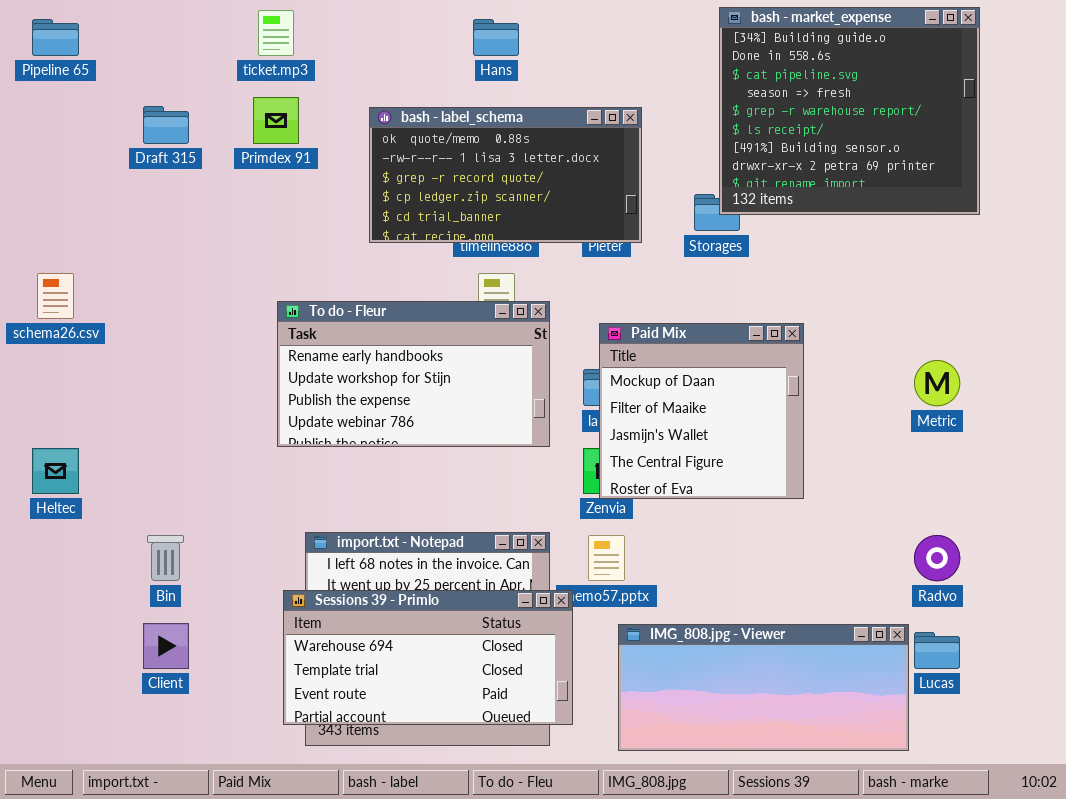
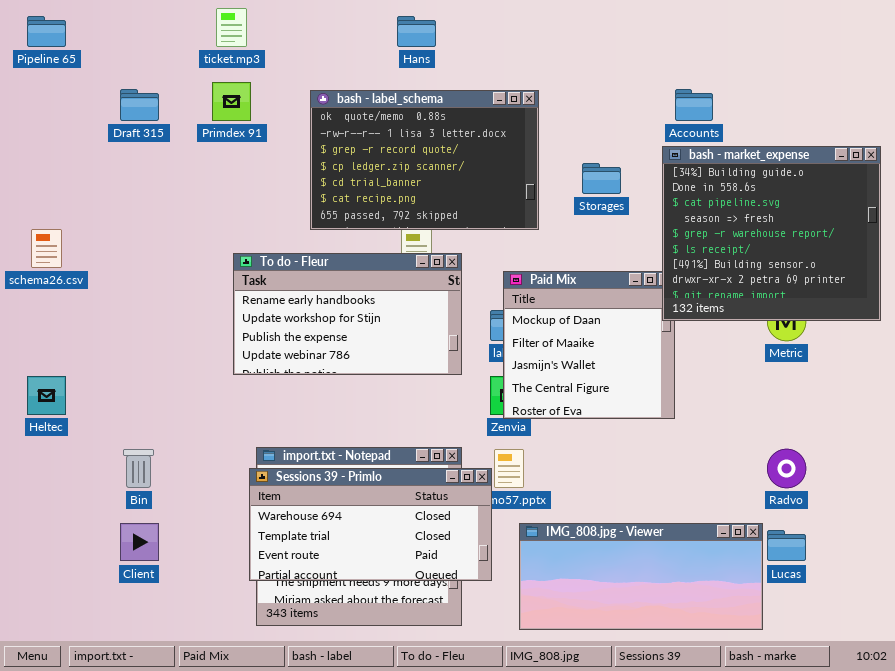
bash - market_expense: [719,7,980,215] -> [662,146,881,321], moved
bash - label_schema: [369,107,642,243] -> [310,90,539,230], resized
Sessions 39 - Primlo: [283,590,573,725] -> [249,468,492,581], moved

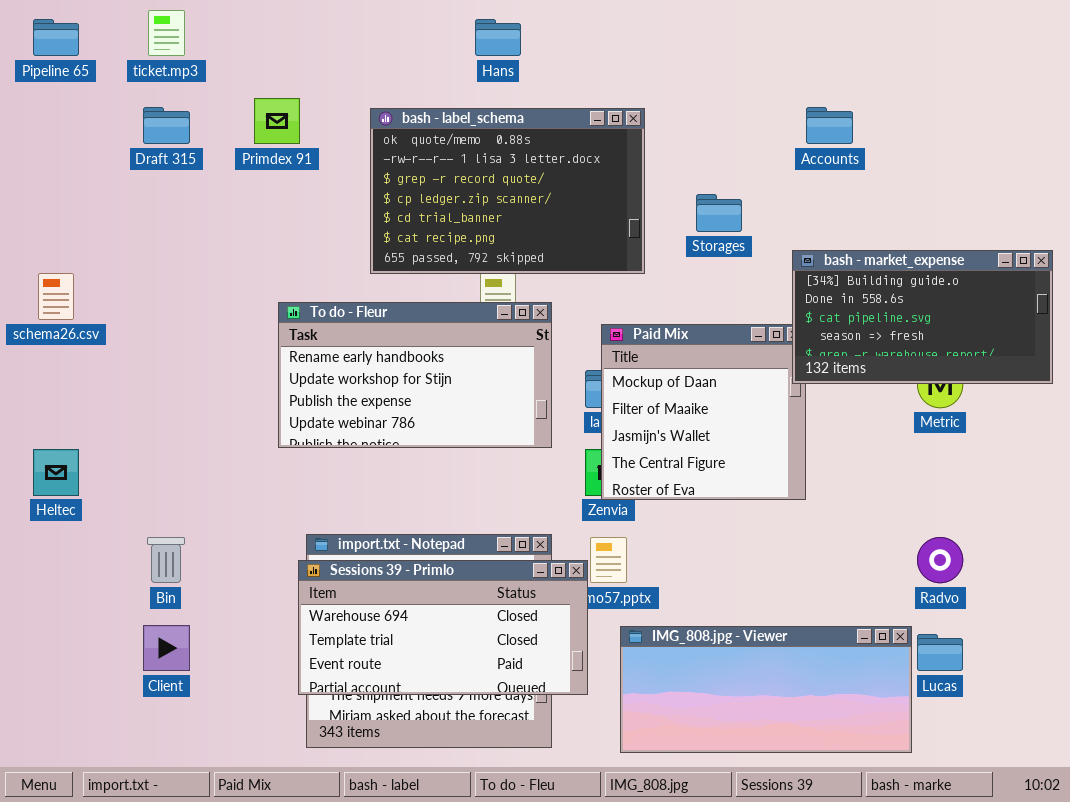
ticket.mp3: [216,8,247,47] -> [148,10,185,56], moved
bash - market_expense: [662,146,881,321] -> [792,250,1053,384], resized

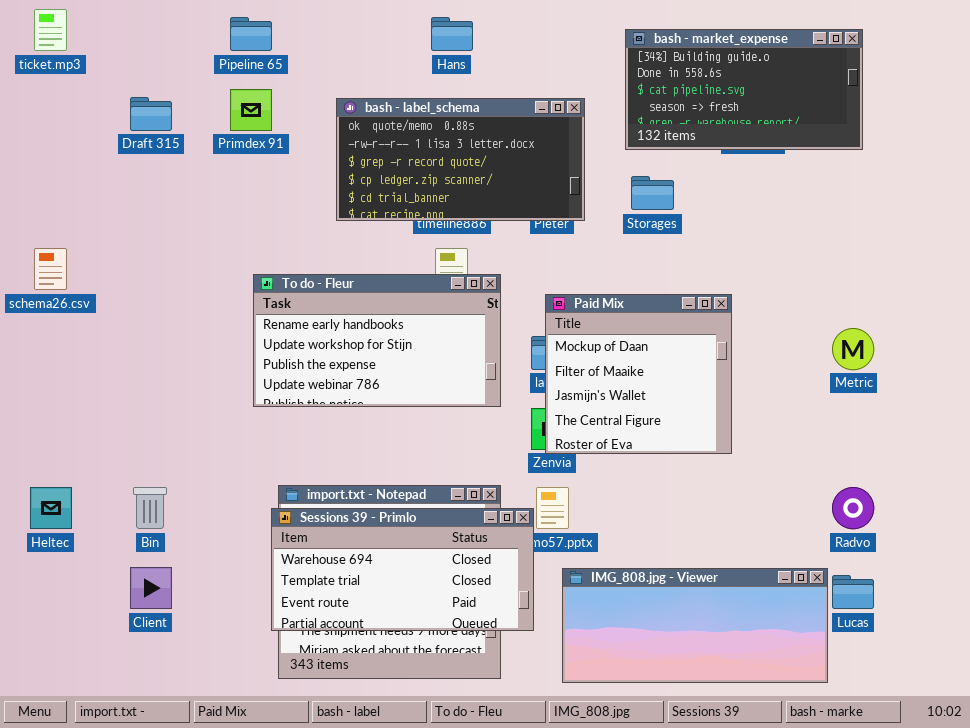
ticket.mp3: [148,10,185,56] -> [34,9,67,51], moved
Pipeline 65: [33,19,79,56] -> [230,17,272,51], moved
bash - label_schema: [370,108,645,274] -> [336,98,585,221], resized
bash - market_expense: [792,250,1053,384] -> [625,29,863,150], moved
Heltec: [33,449,79,496] -> [30,487,72,529], moved

